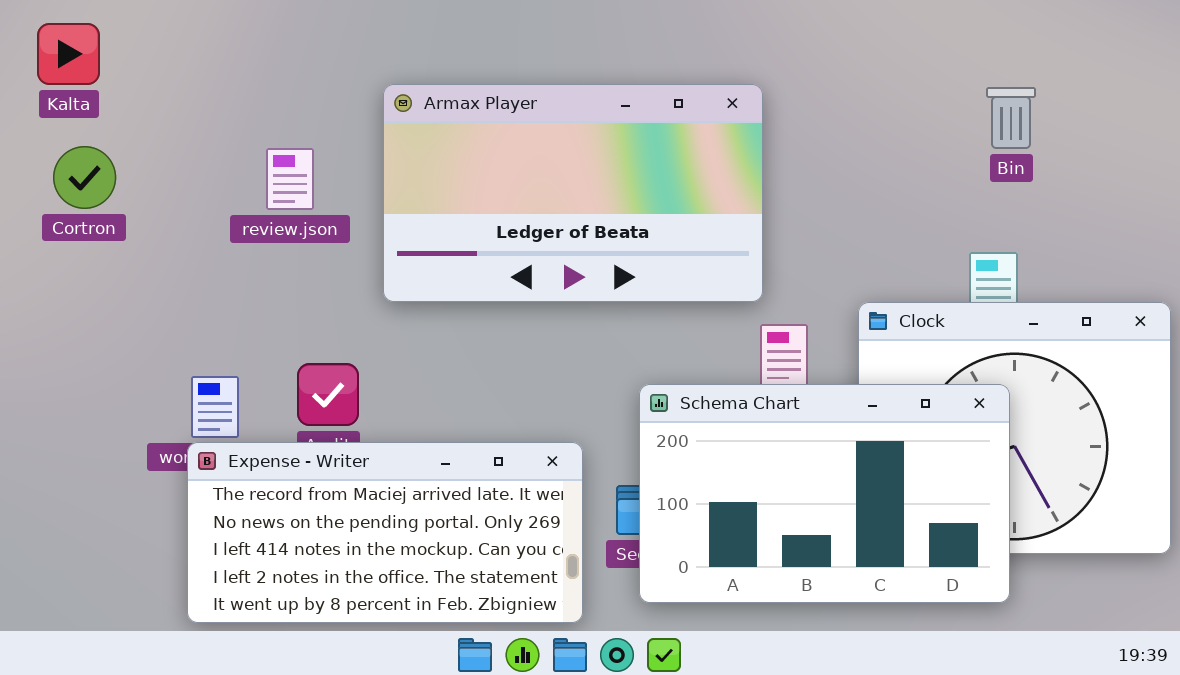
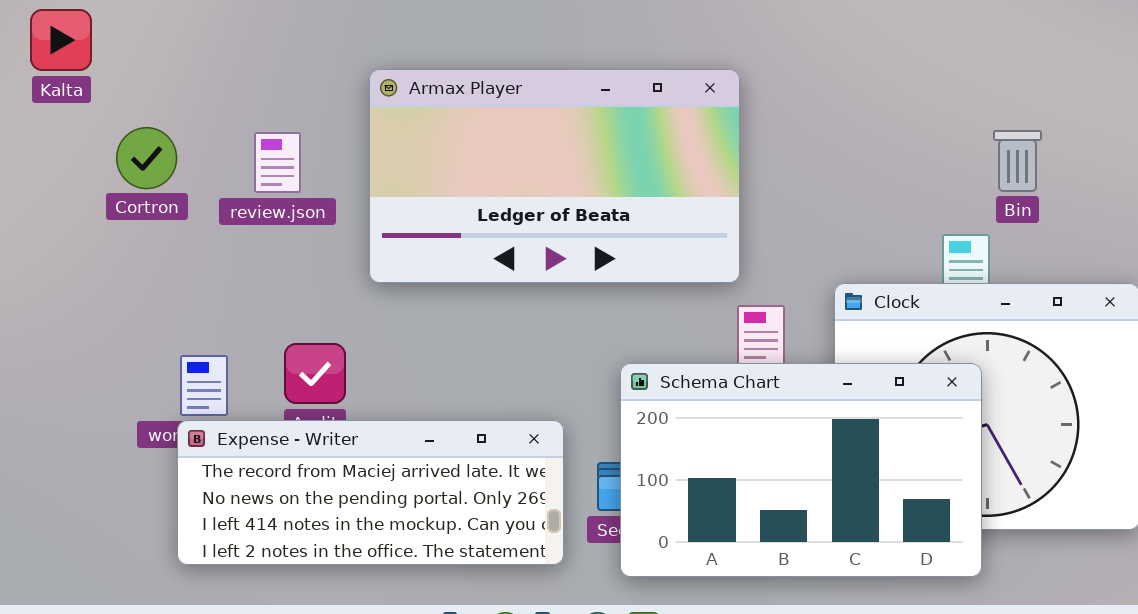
Bin: [986,87,1036,149] -> [993,130,1042,192], moved
Cortron: [53,146,116,209] -> [116,127,177,189], moved
Expense - Writer: [187,442,583,623] -> [177,420,564,565], resized

